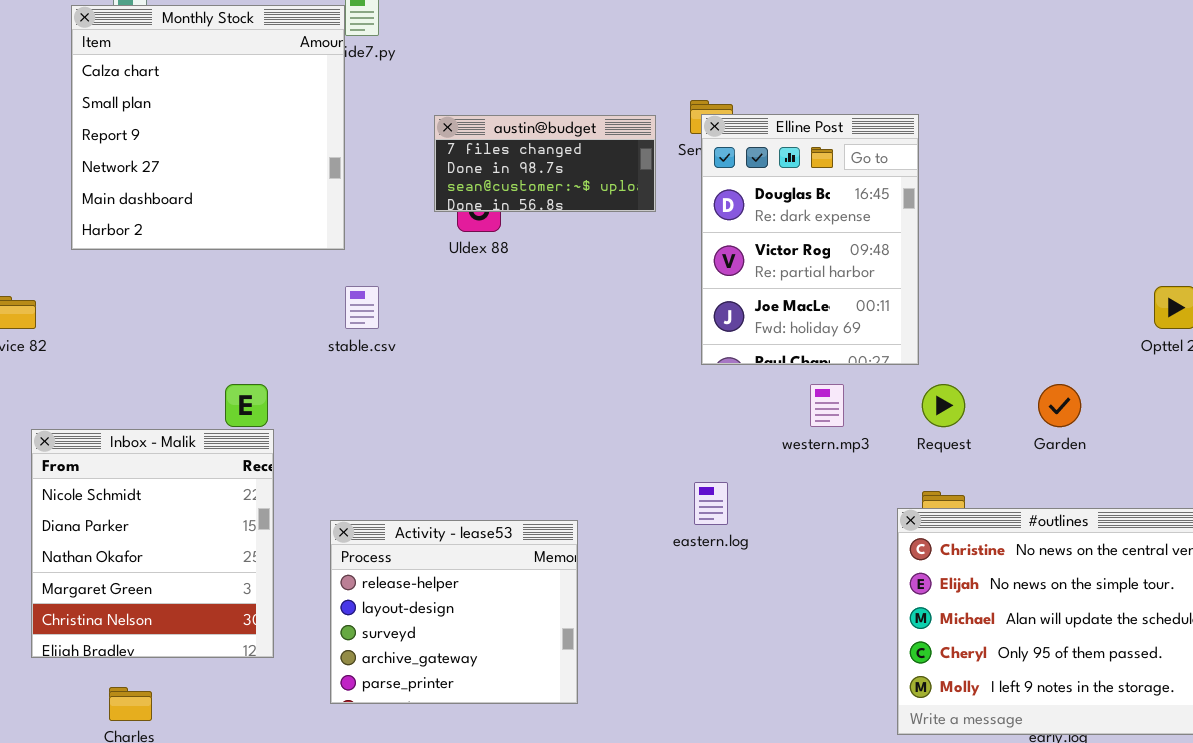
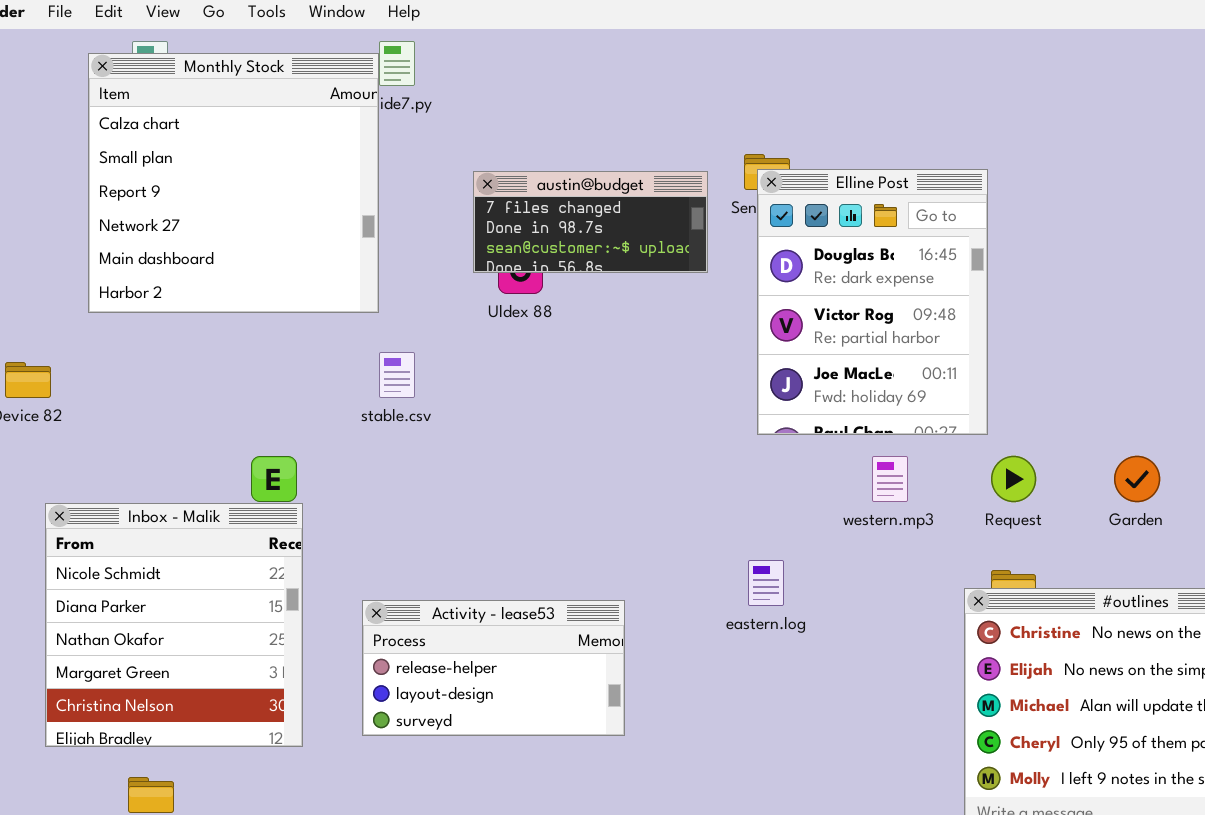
Activity - lease53: [330,520,578,704] -> [362,600,625,736], resized

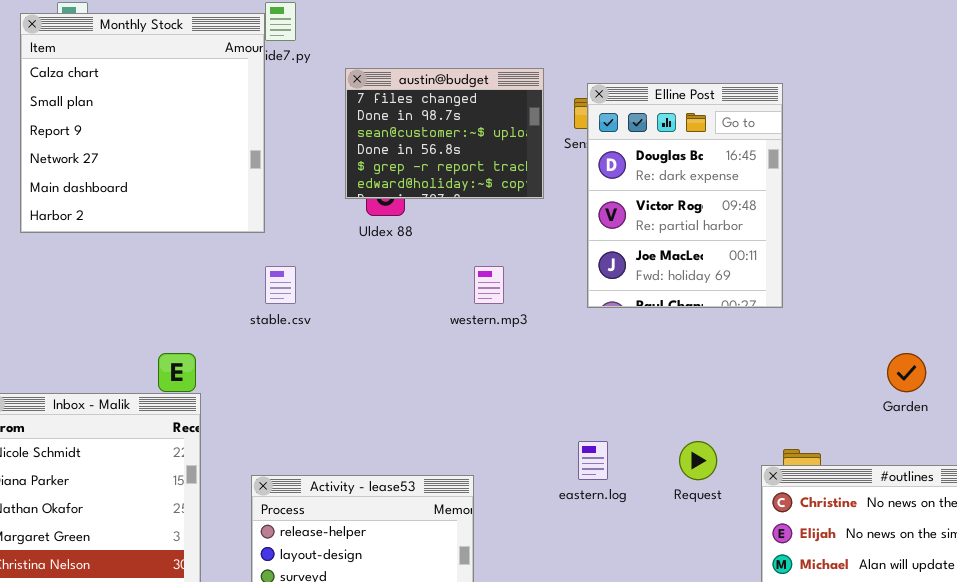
Elline Post: [757,169,988,435] -> [587,83,783,308], moved
austin@budget: [473,171,708,273] -> [345,68,544,199], resized
western.mp3: [872,456,908,502] -> [474,266,504,304], moved
Request: [991,456,1036,502] -> [679,441,717,480], moved

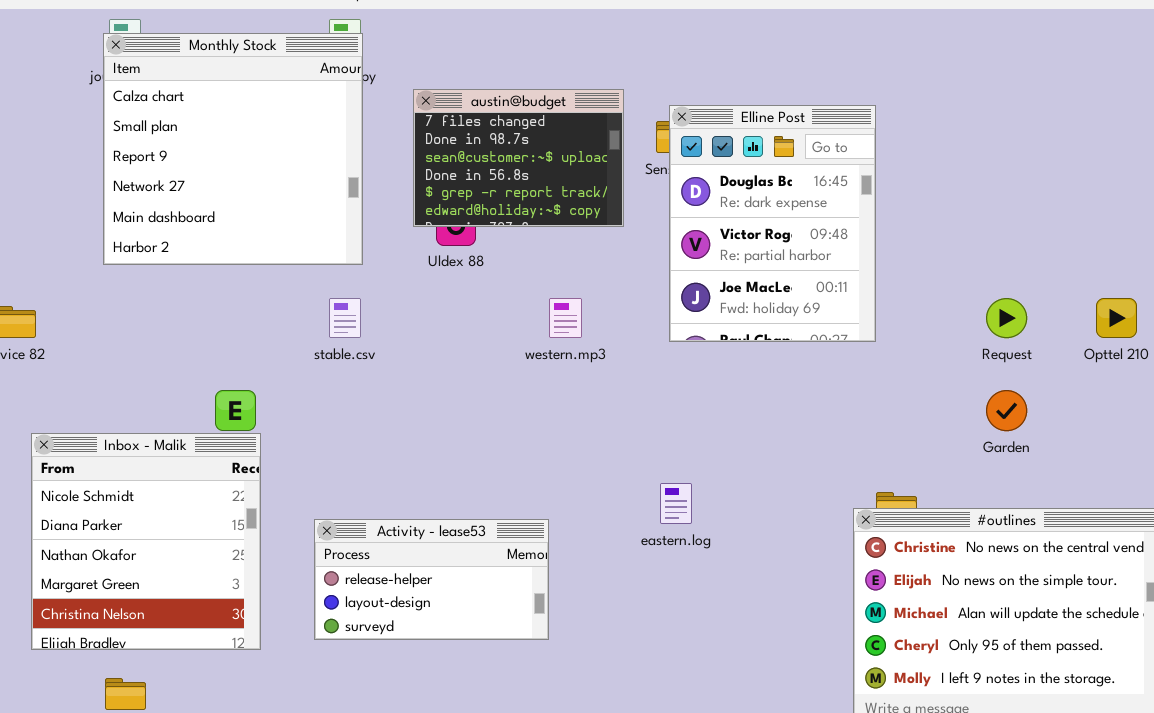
Monthly Stock: [20,13,265,233] -> [103,33,363,265], moved
Request: [679,441,717,480] -> [986,298,1027,338], moved

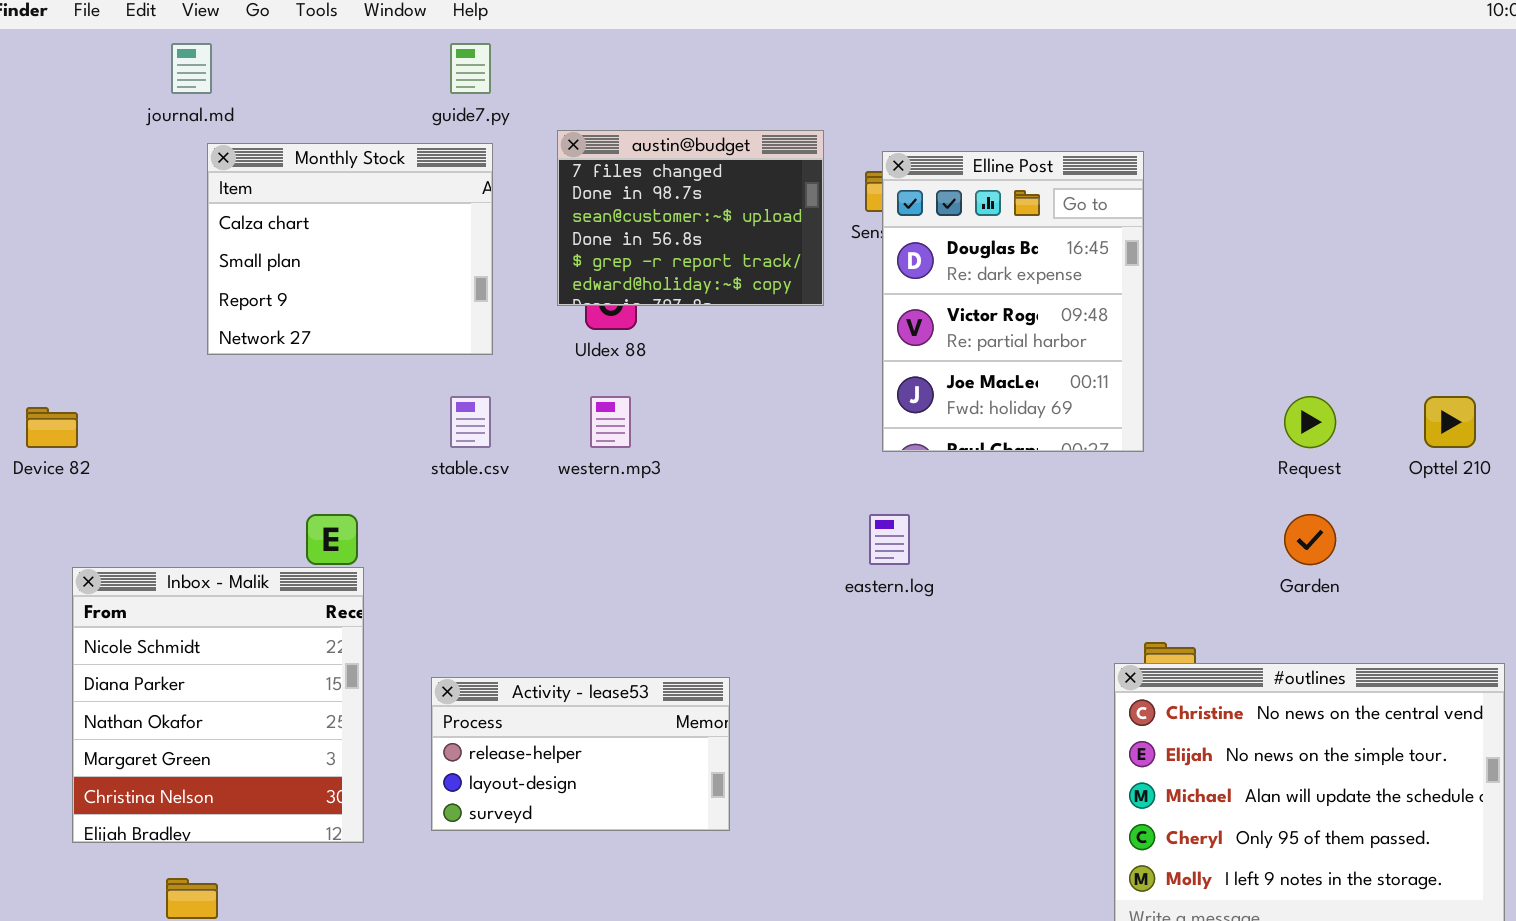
Monthly Stock: [103,33,363,265] -> [207,143,493,355], resized
western.mp3: [549,298,582,338] -> [590,396,631,448], moved
eastern.log: [660,483,692,524] -> [869,514,910,565], moved

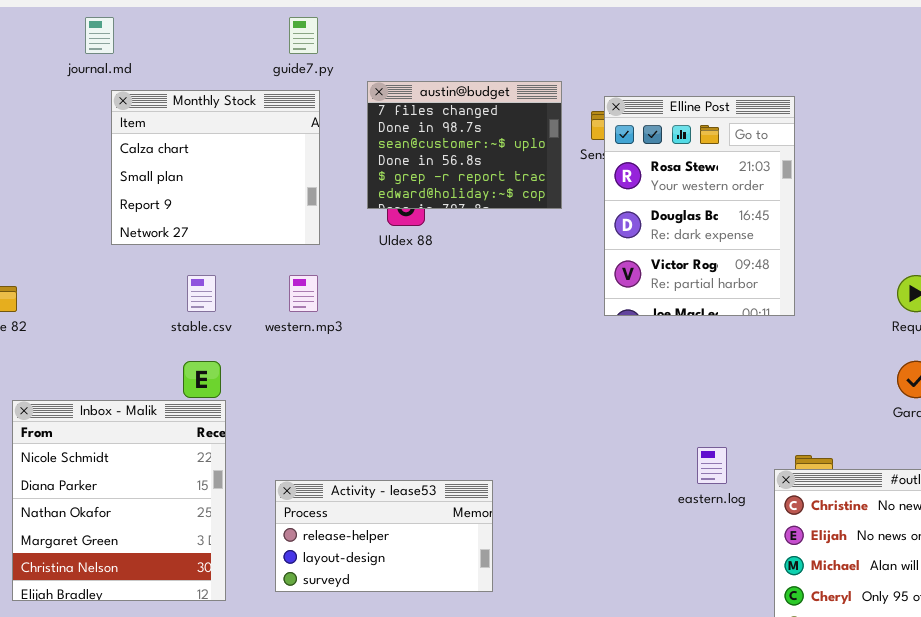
Elline Post: [882,151,1144,452] -> [604,96,795,316], scrolled up 1 row
stable.csv: [450,396,491,448] -> [187,275,216,312], moved
western.mp3: [590,396,631,448] -> [289,275,318,312], moved
eastern.log: [869,514,910,565] -> [697,447,727,484], moved

